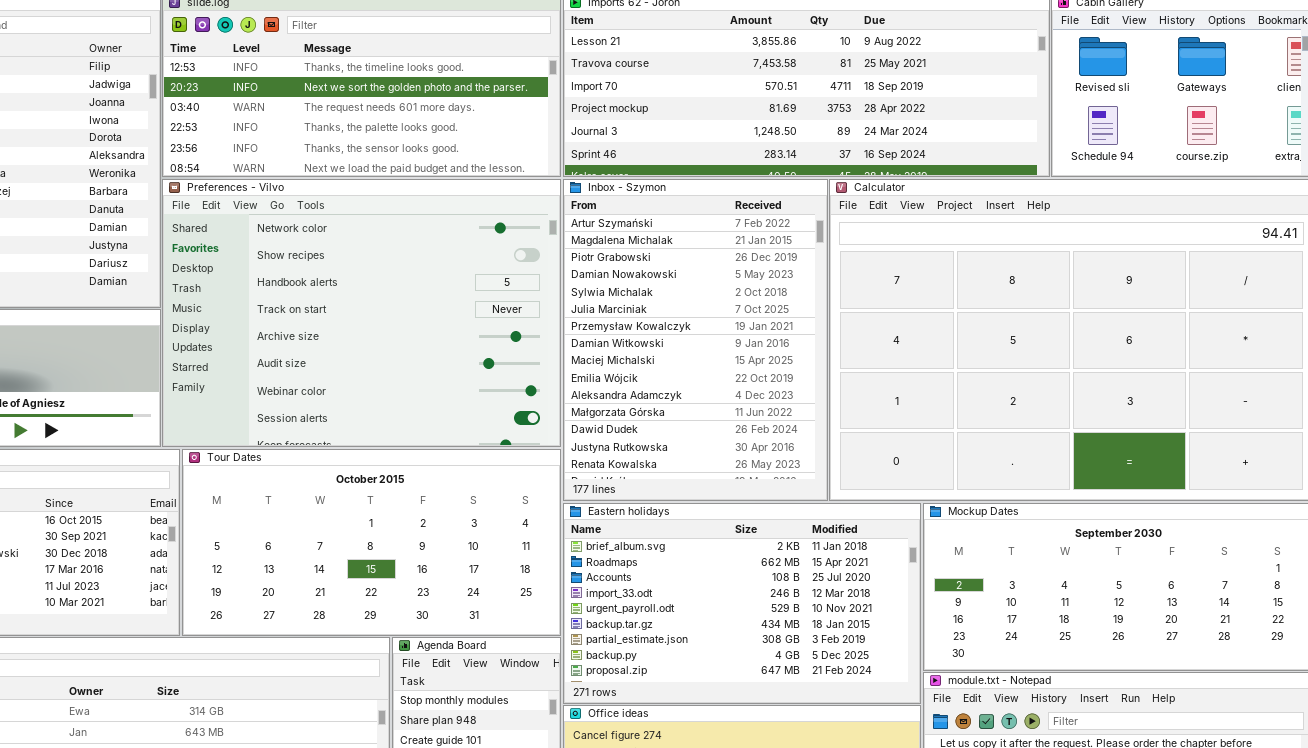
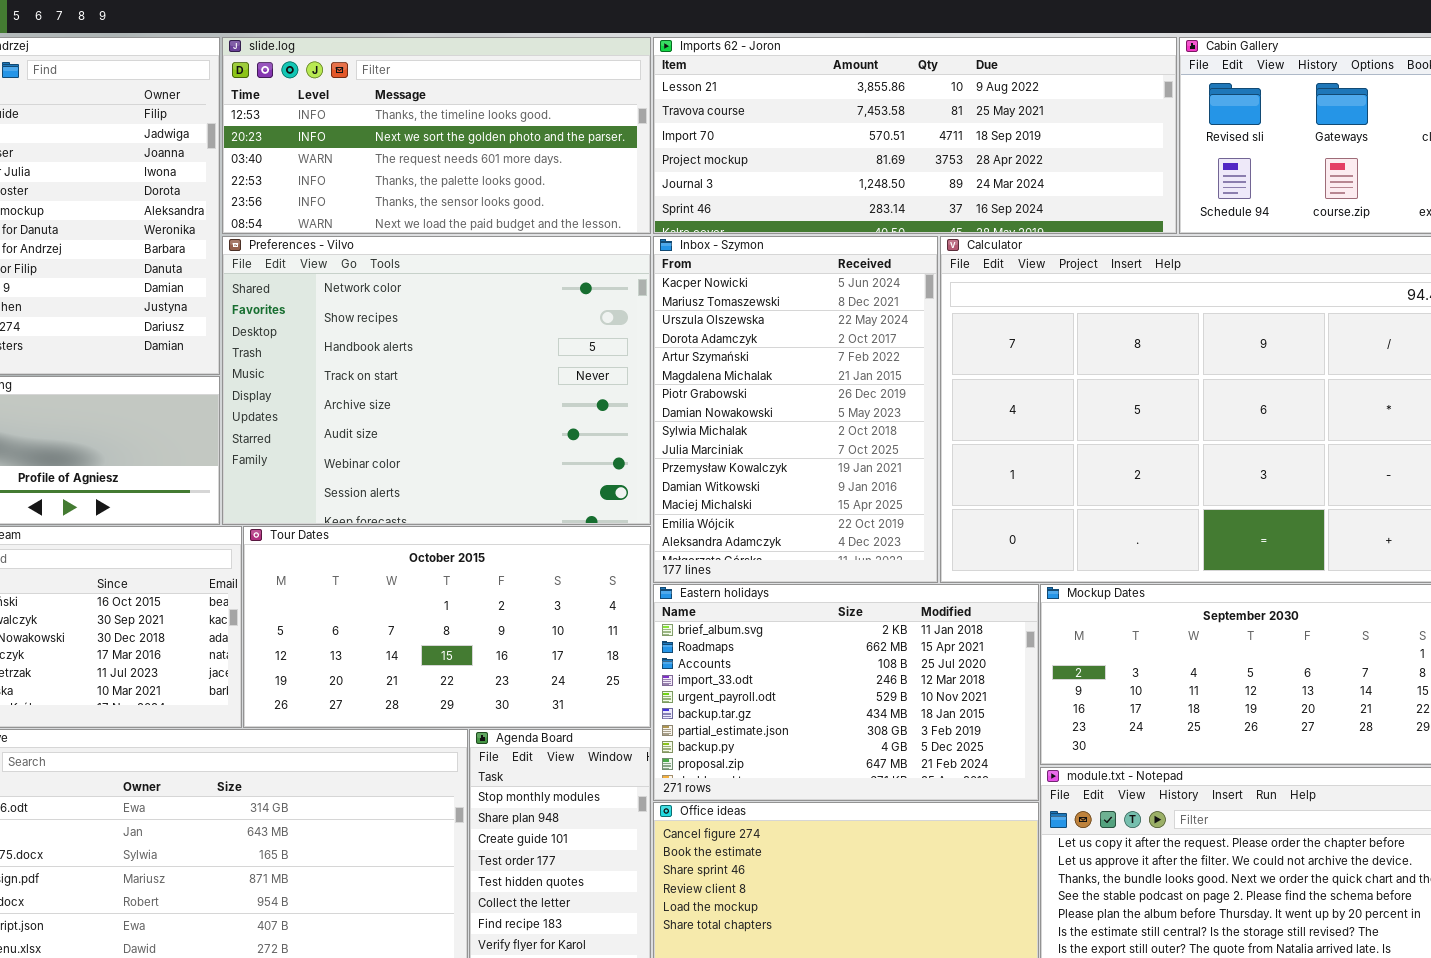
Inbox - Szymon: [563,179,828,501] -> [653,236,938,583], scrolled up 4 rows

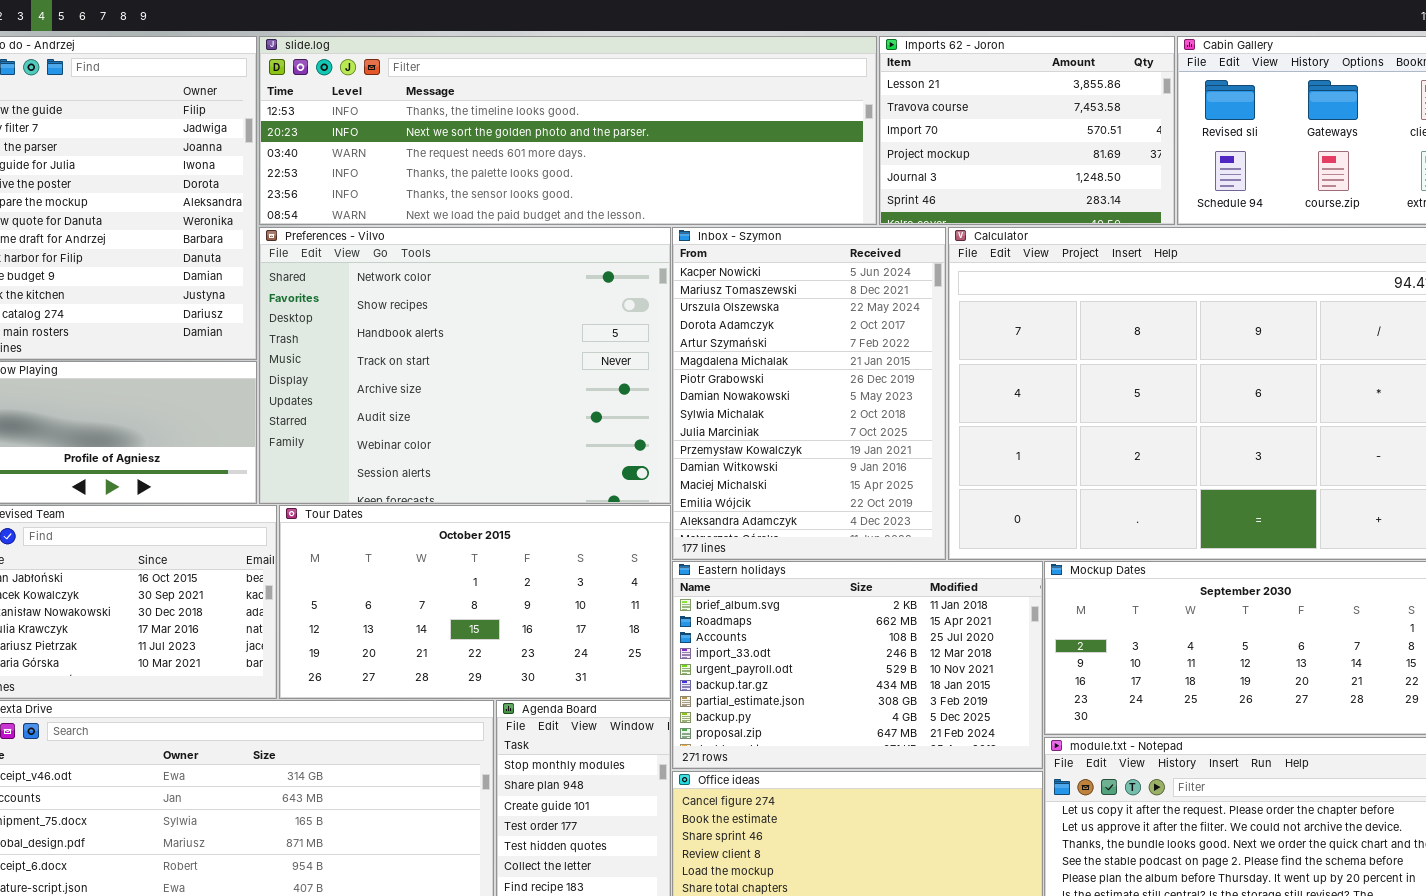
slide.log: [222,37,651,234] -> [259,36,877,225], resized
Imports 62 - Joron: [653,37,1177,234] -> [879,36,1175,225], resized

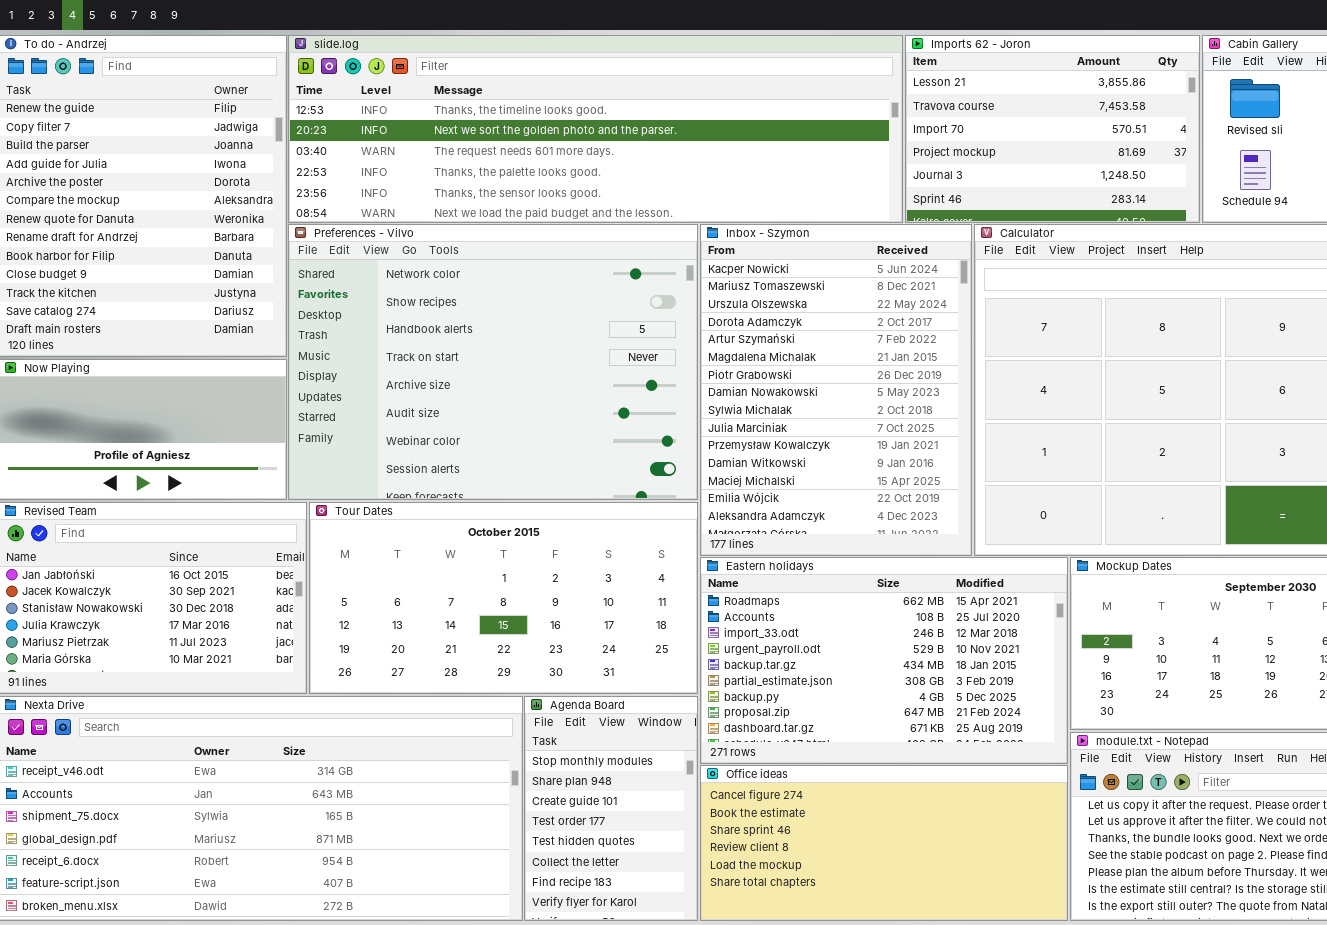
Eastern holidays: [672,561,1043,769] -> [700,557,1068,764], scrolled down 1 row

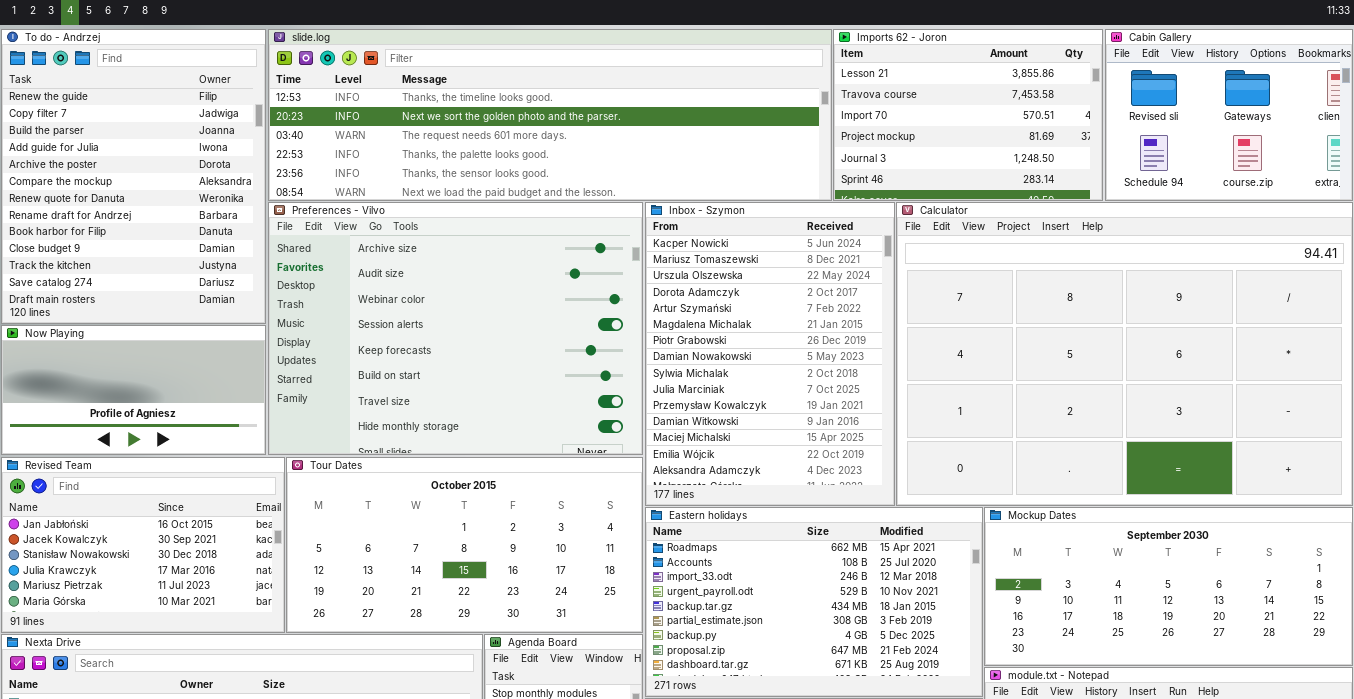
Preferences - Vilvo: [288,224,698,500] -> [268,202,643,455], scrolled down 4 rows

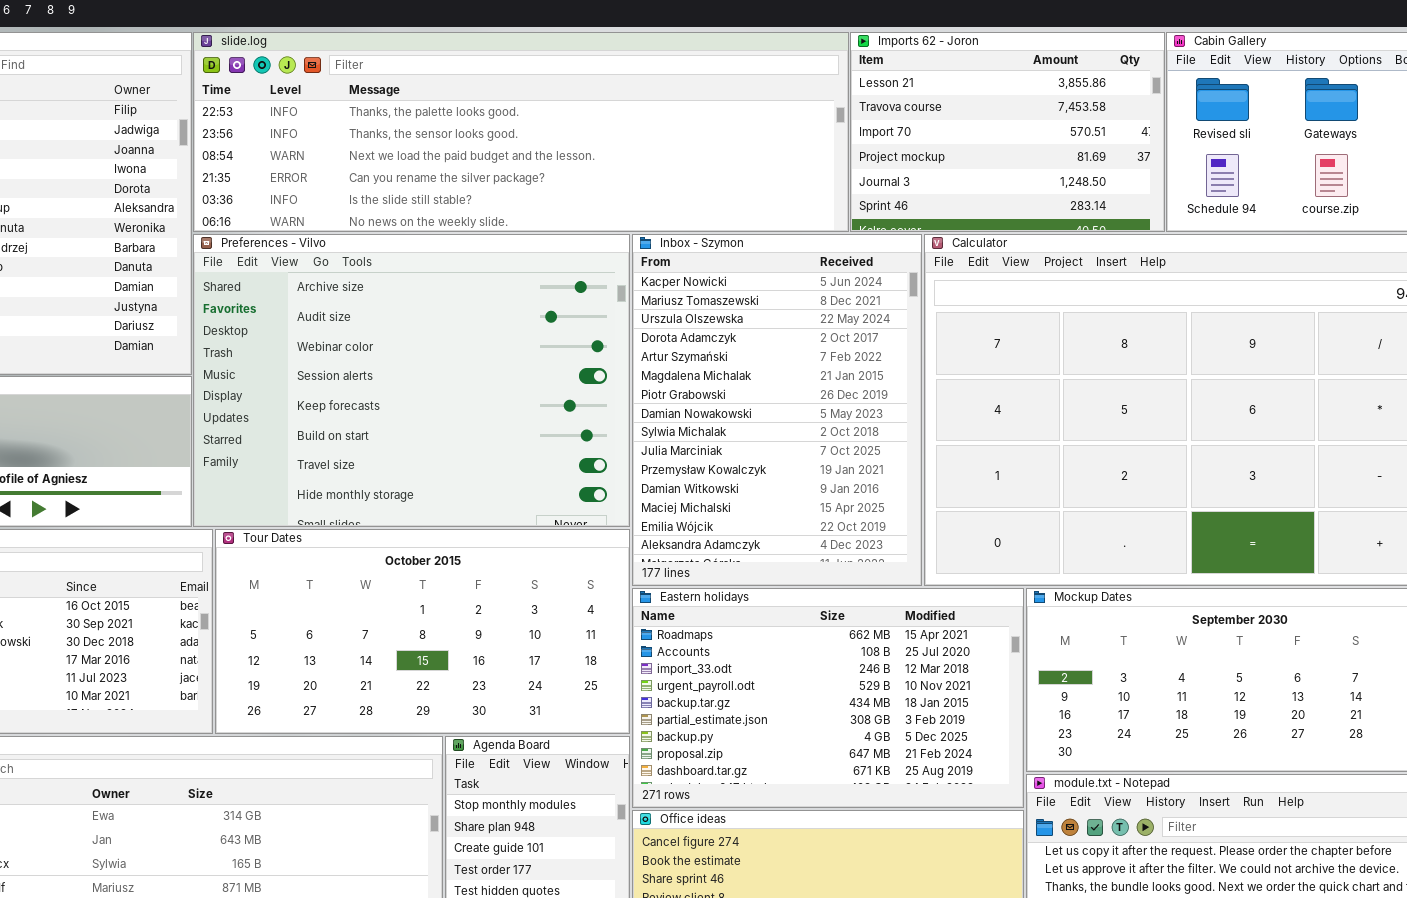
slide.log: [268,29,832,201] -> [193,32,849,232], scrolled down 3 rows

